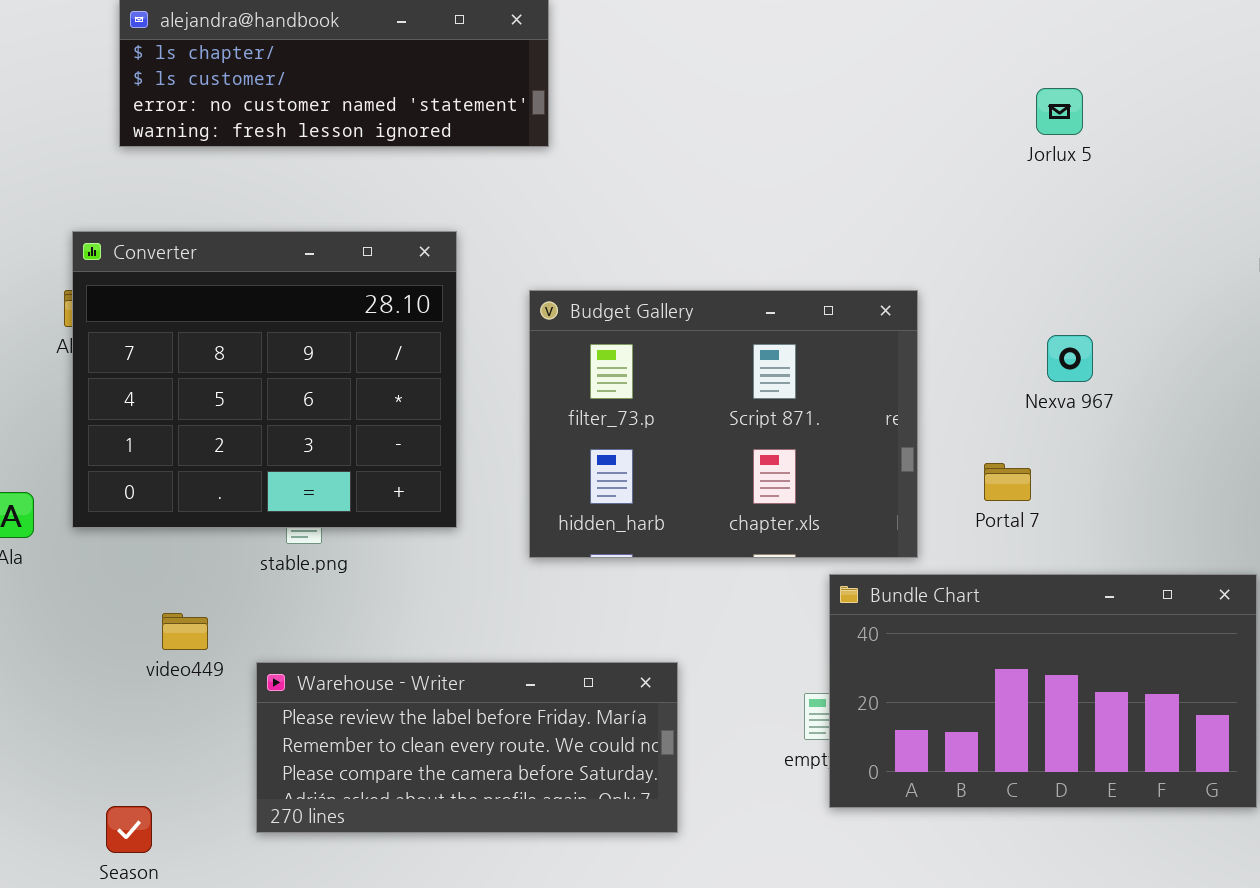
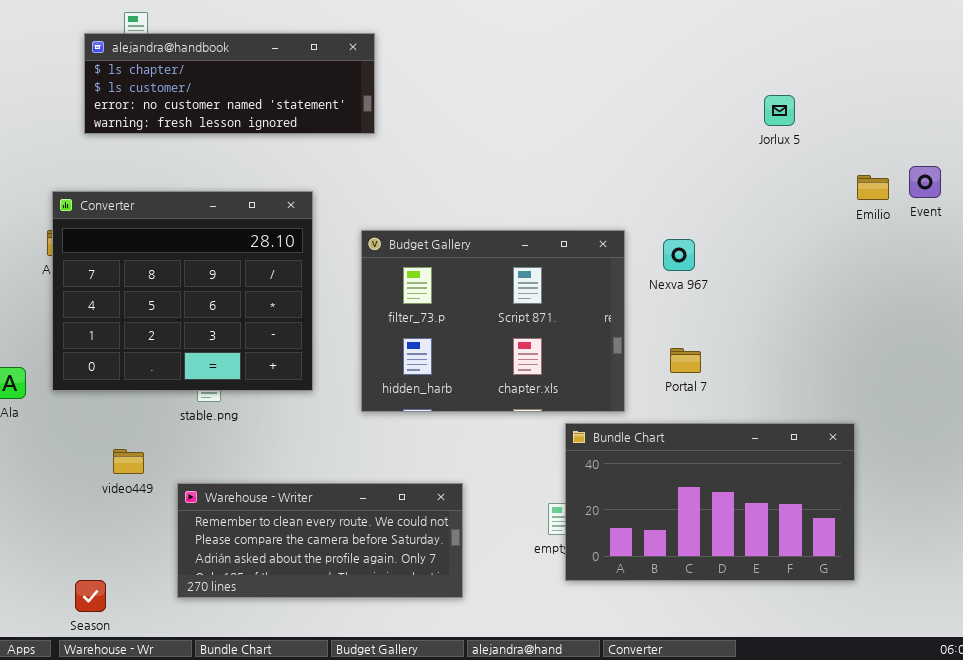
Jorlux 5: [1036,88,1083,135] -> [764,95,795,126], moved
Nexva 967: [1047,335,1093,382] -> [663,239,695,271], moved
Warehouse - Writer: [256,662,678,833] -> [177,483,463,598], scrolled down 1 row

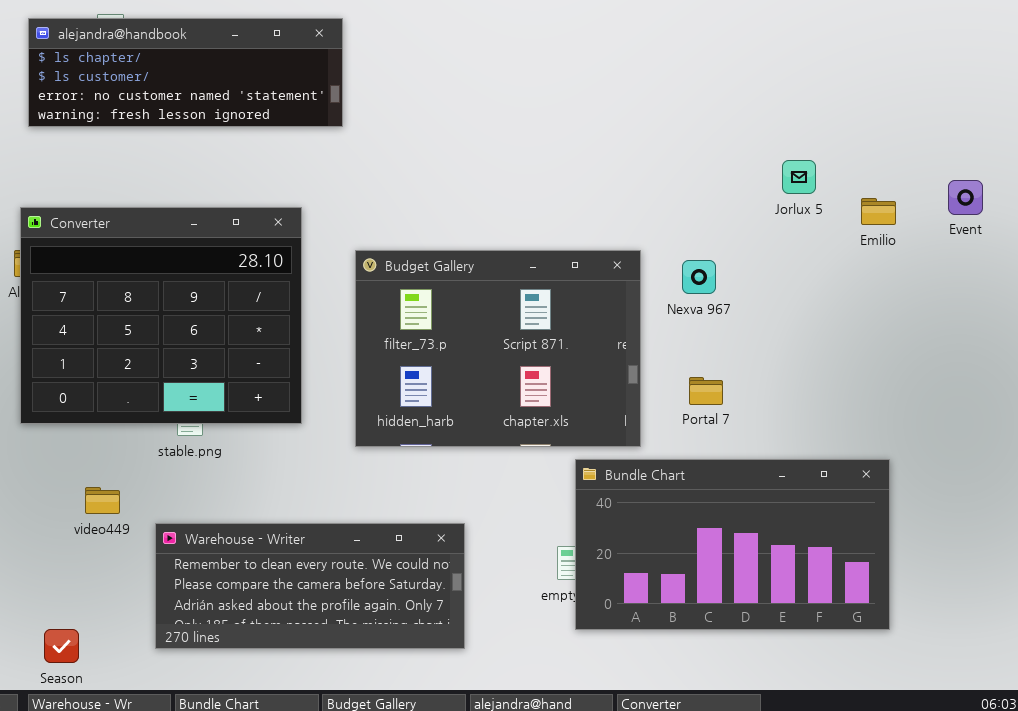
alejandra@handbook: [84,33,375,134] -> [28,18,343,127], moved
Jorlux 5: [764,95,795,126] -> [782,160,816,194], moved
Emilio: [857,175,889,200] -> [861,198,896,225], moved

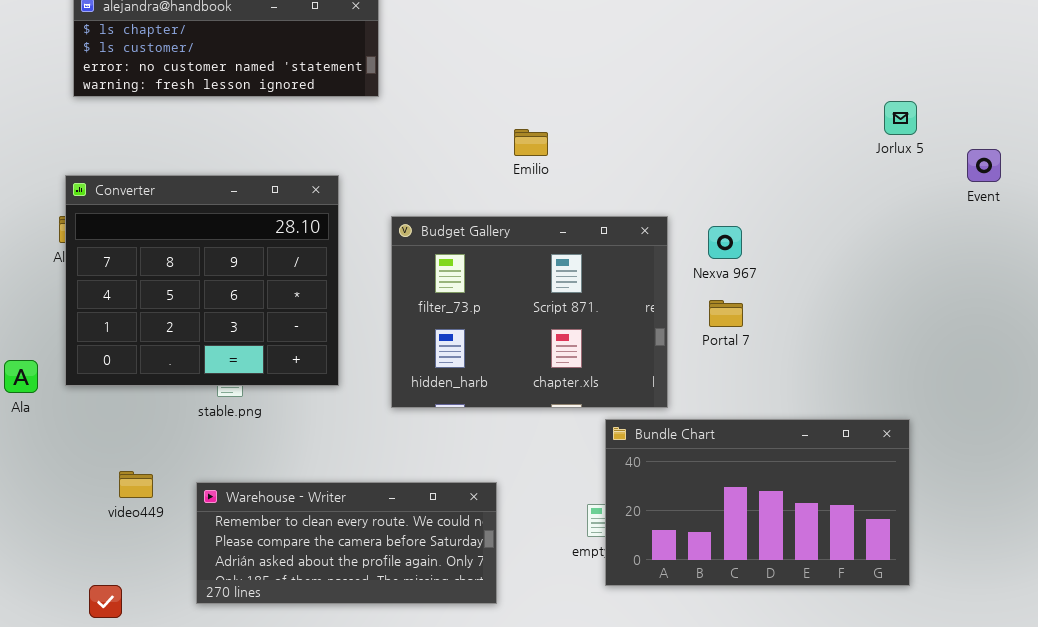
Jorlux 5: [782,160,816,194] -> [884,101,917,135], moved
Emilio: [861,198,896,225] -> [514,129,548,156], moved
Portal 7: [689,377,723,405] -> [709,300,743,327], moved
video449: [85,487,120,514] -> [119,471,153,498], moved

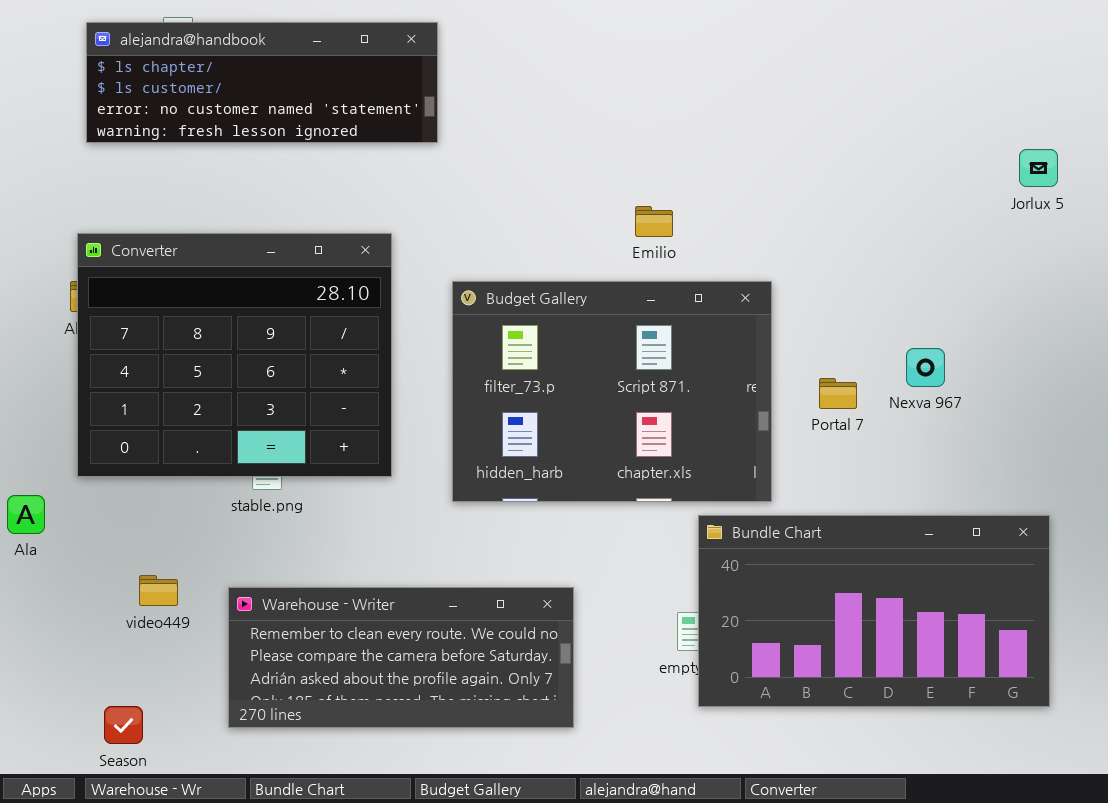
Emilio: [514,129,548,156] -> [635,206,673,237], moved
Nexva 967: [708,226,742,259] -> [906,348,945,387], moved
Ala: [4,360,38,393] -> [7,495,45,534], moved

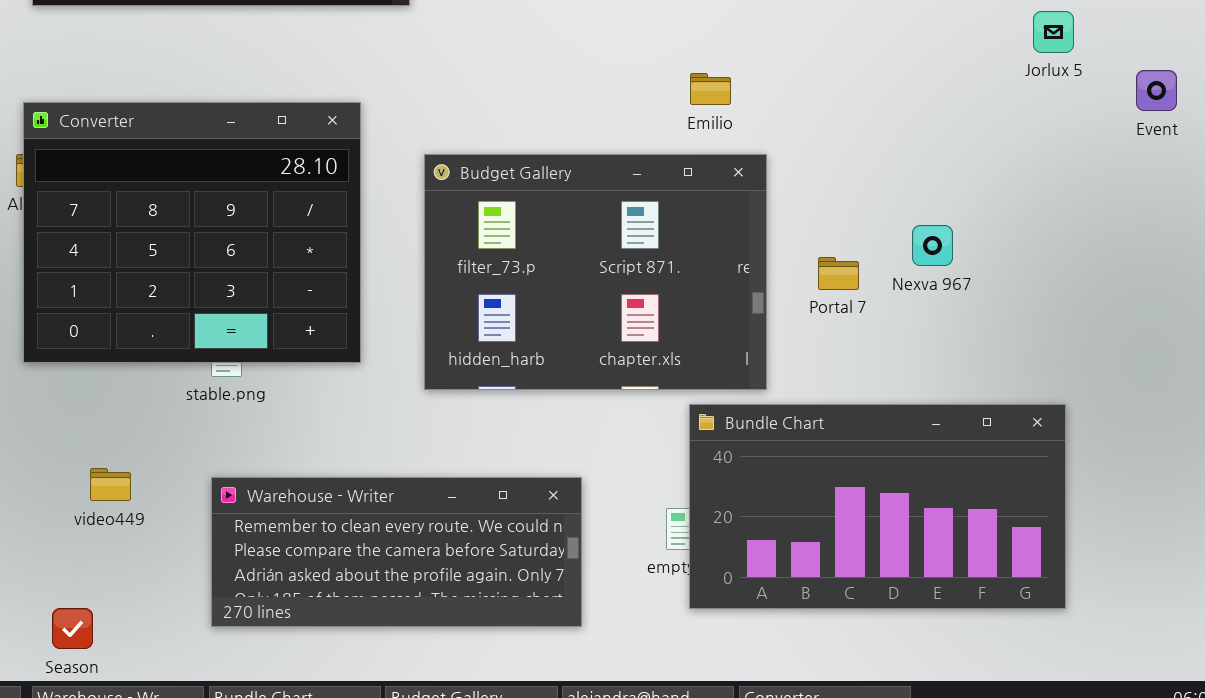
Emilio: [635,206,673,237] -> [690,73,731,105], moved
Warehouse - Writer: [228,587,574,728] -> [211,477,582,627], moved

